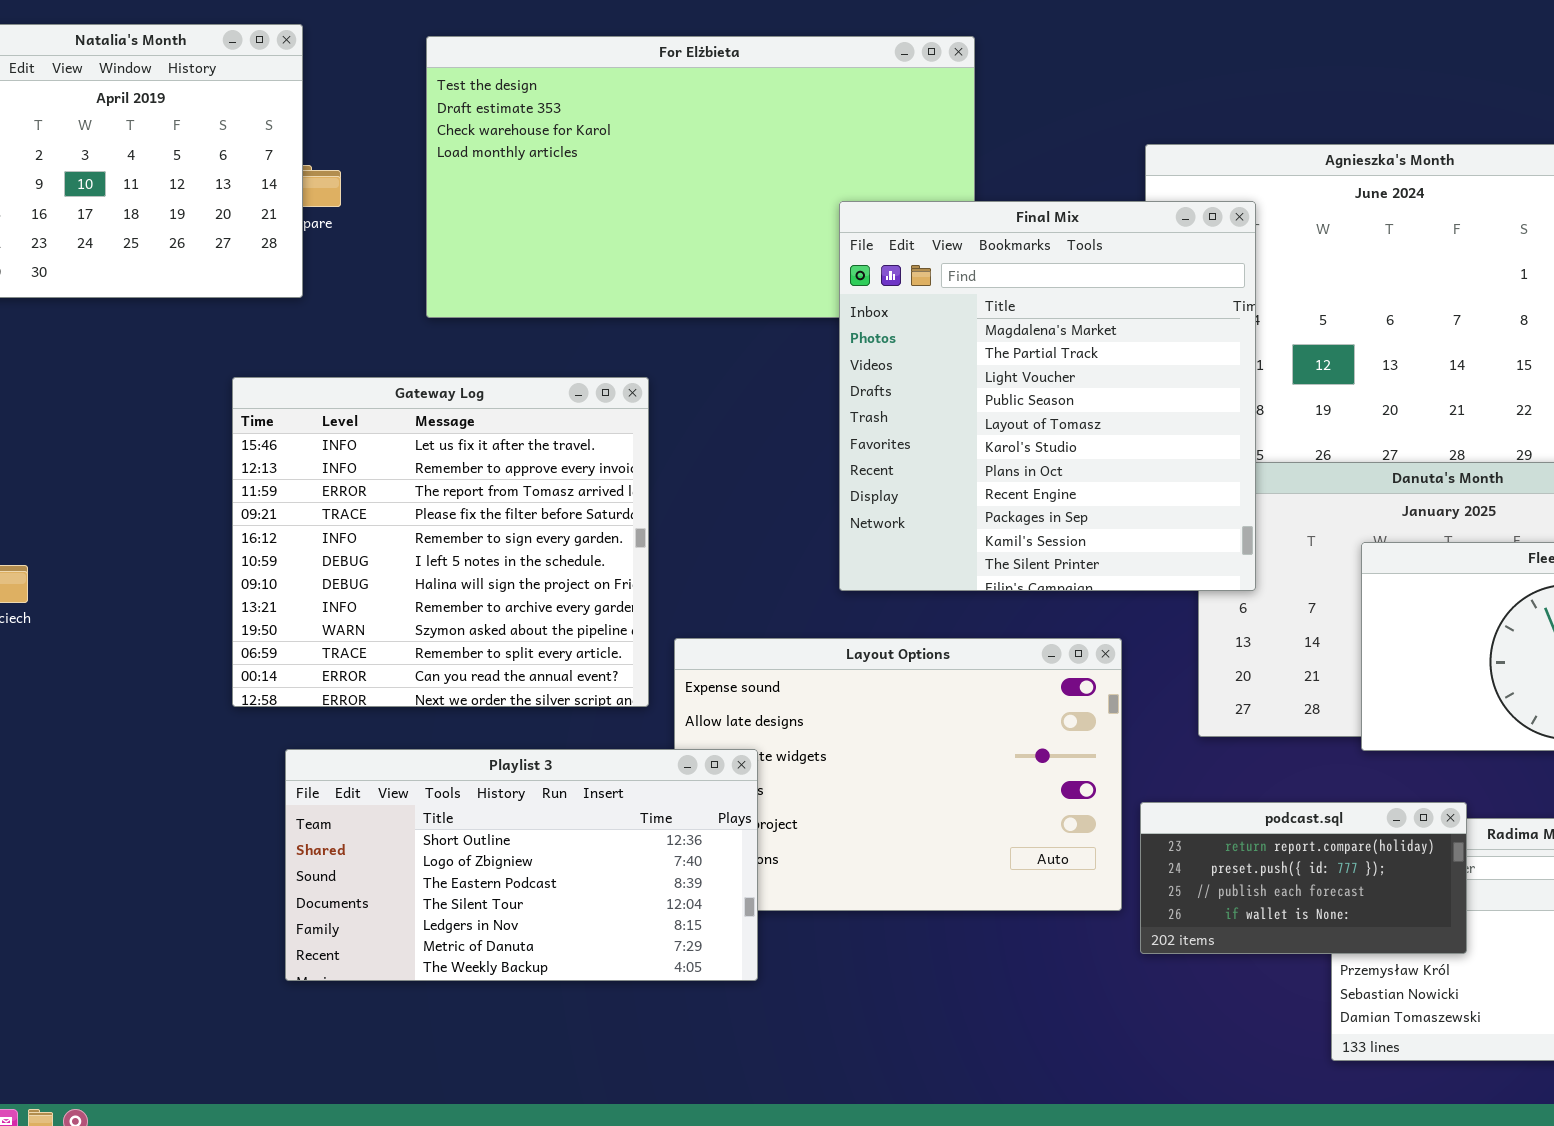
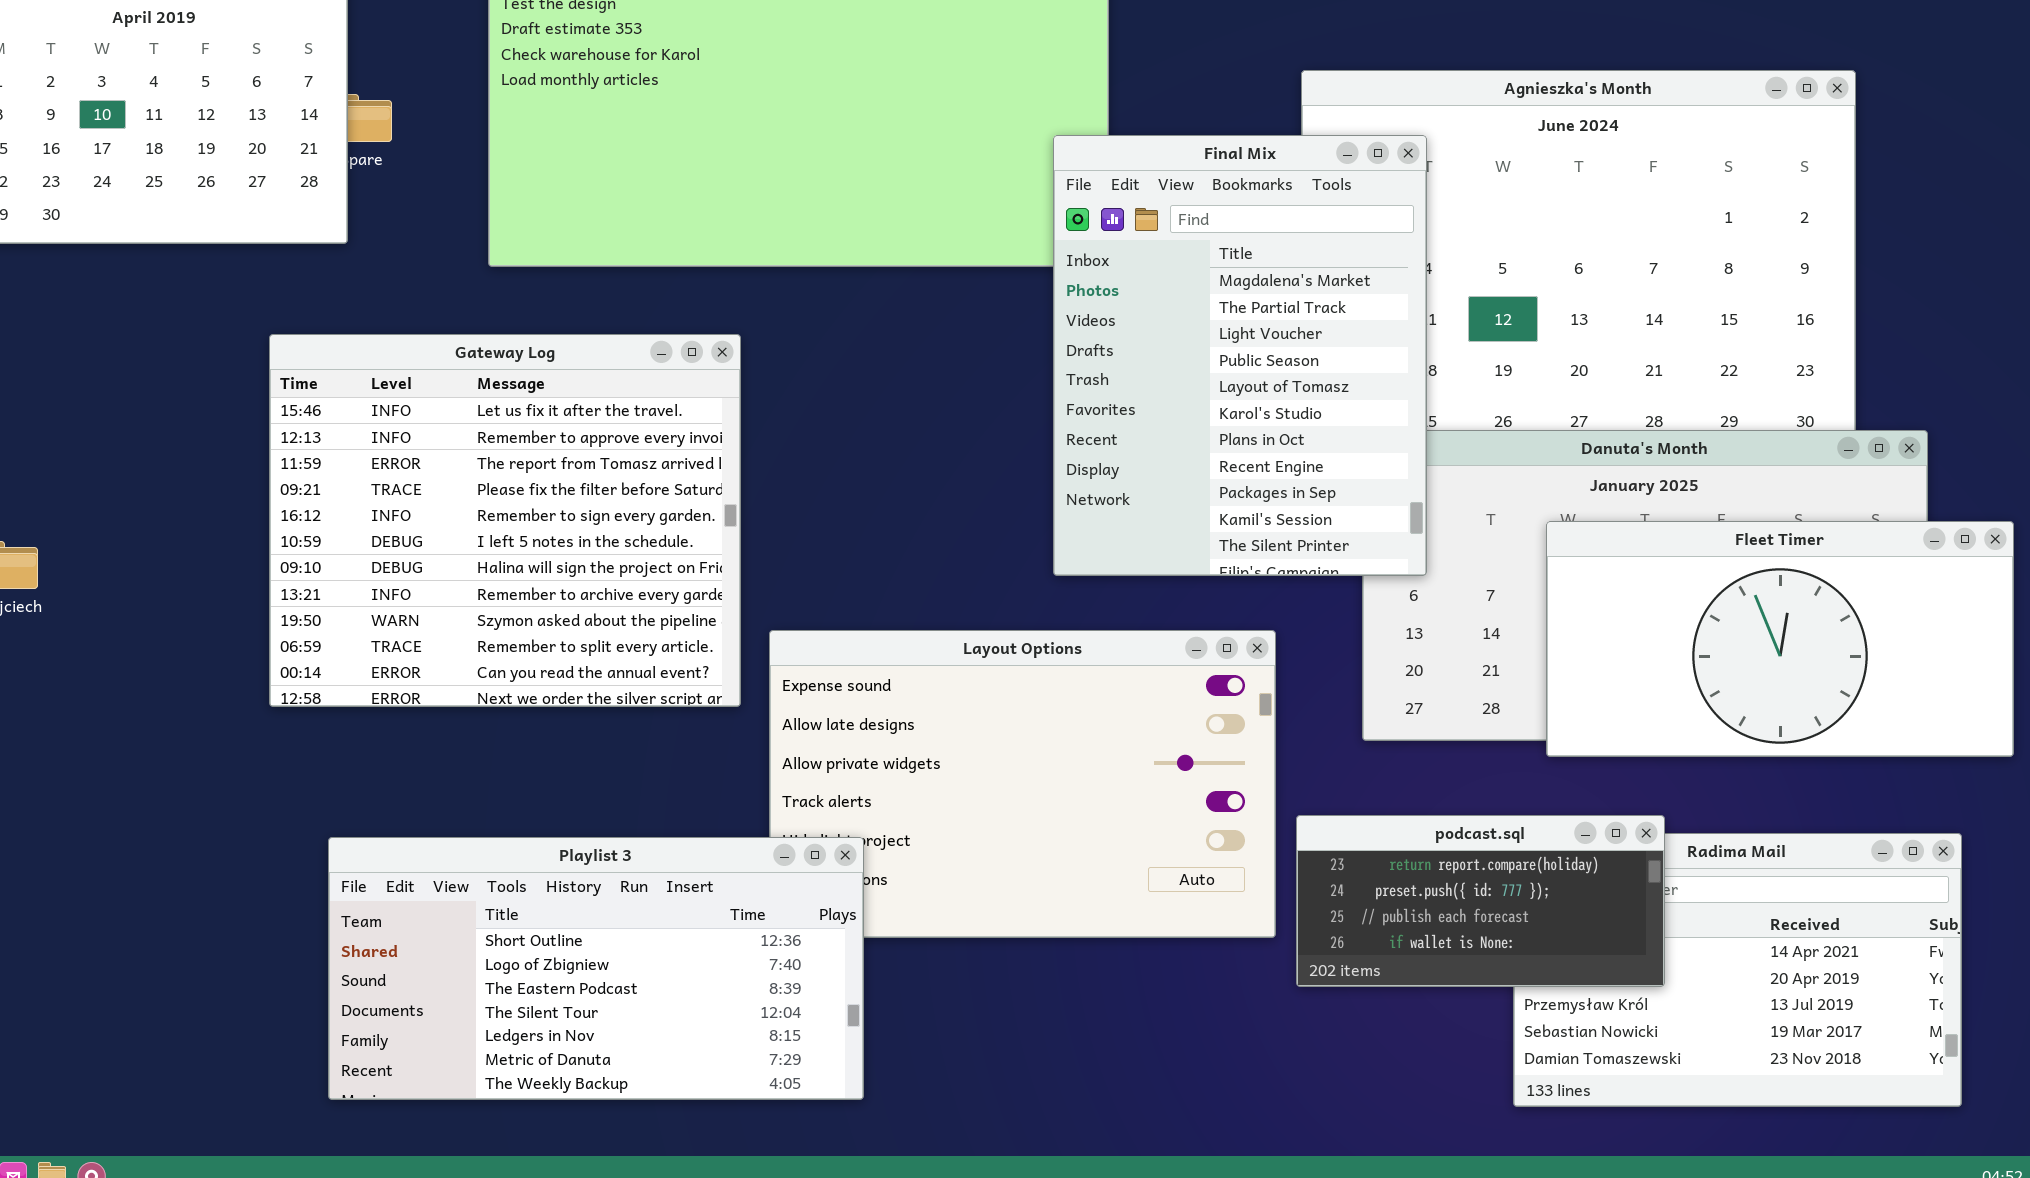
Final Mix: [839,201,1256,591] -> [1053,135,1427,576], resized
Playlist 3: [285,749,758,981] -> [328,837,864,1100], moved

